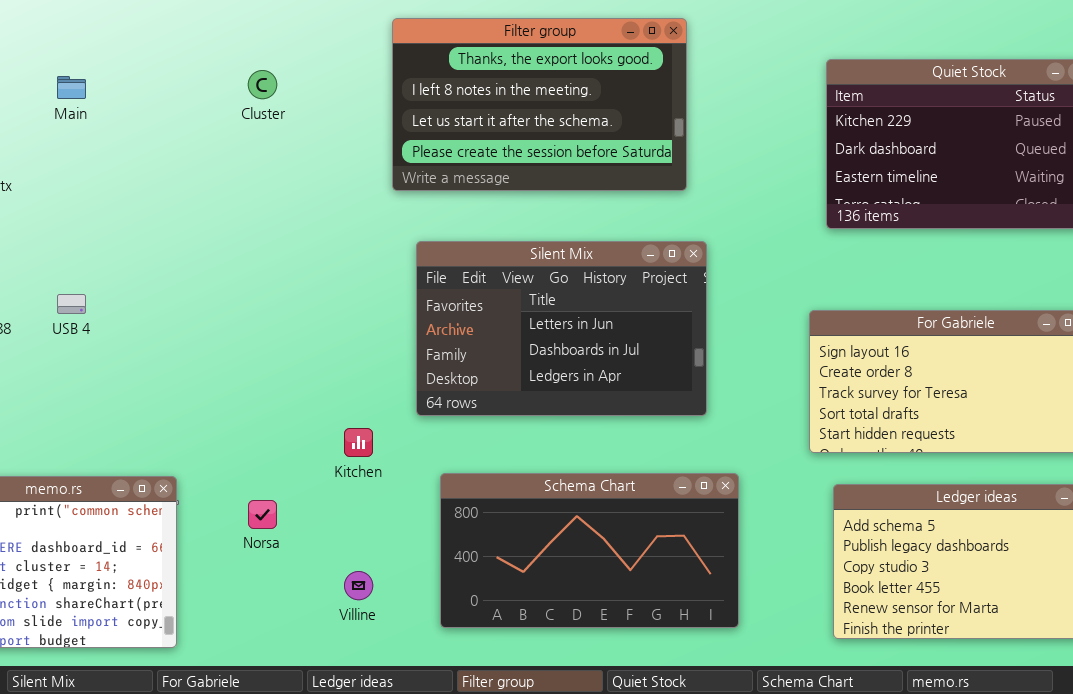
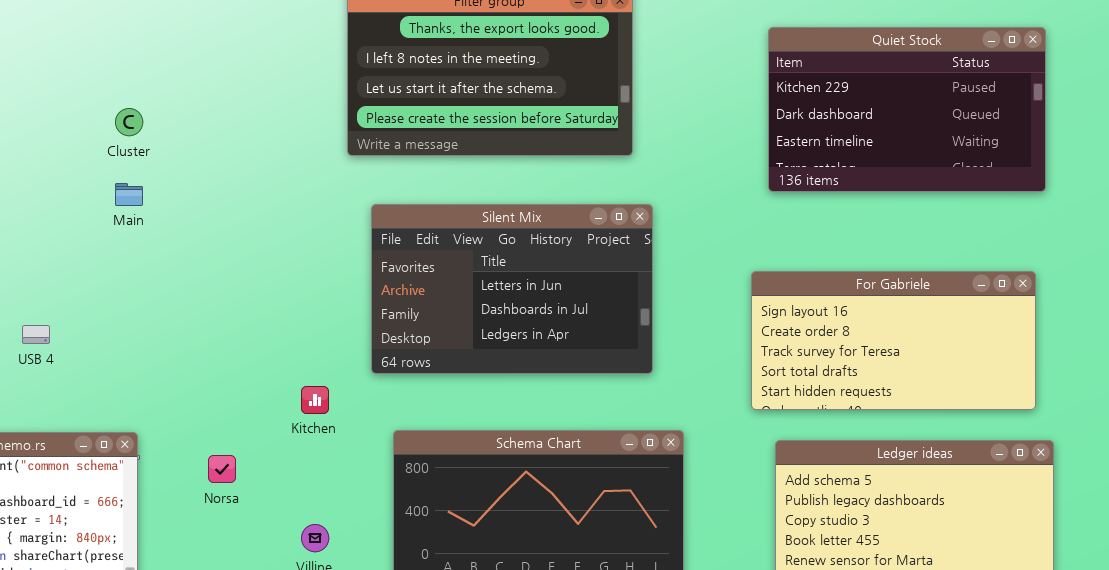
Cluster: [248,70,277,99] -> [115,108,143,136], moved
Main: [57,76,86,99] -> [115,183,143,206], moved
USB 4: [57,294,86,314] -> [22,325,50,344], moved

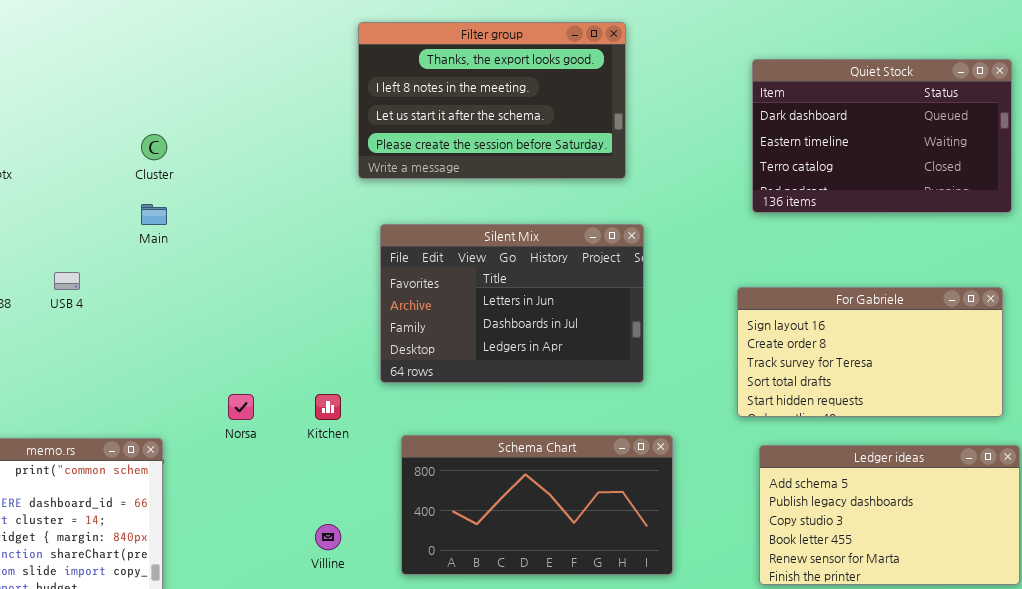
Quiet Stock: [768,27,1046,192] -> [752,59,1012,213], scrolled down 1 row
USB 4: [22,325,50,344] -> [54,272,80,290], moved
Norsa: [208,455,236,483] -> [228,394,254,420], moved

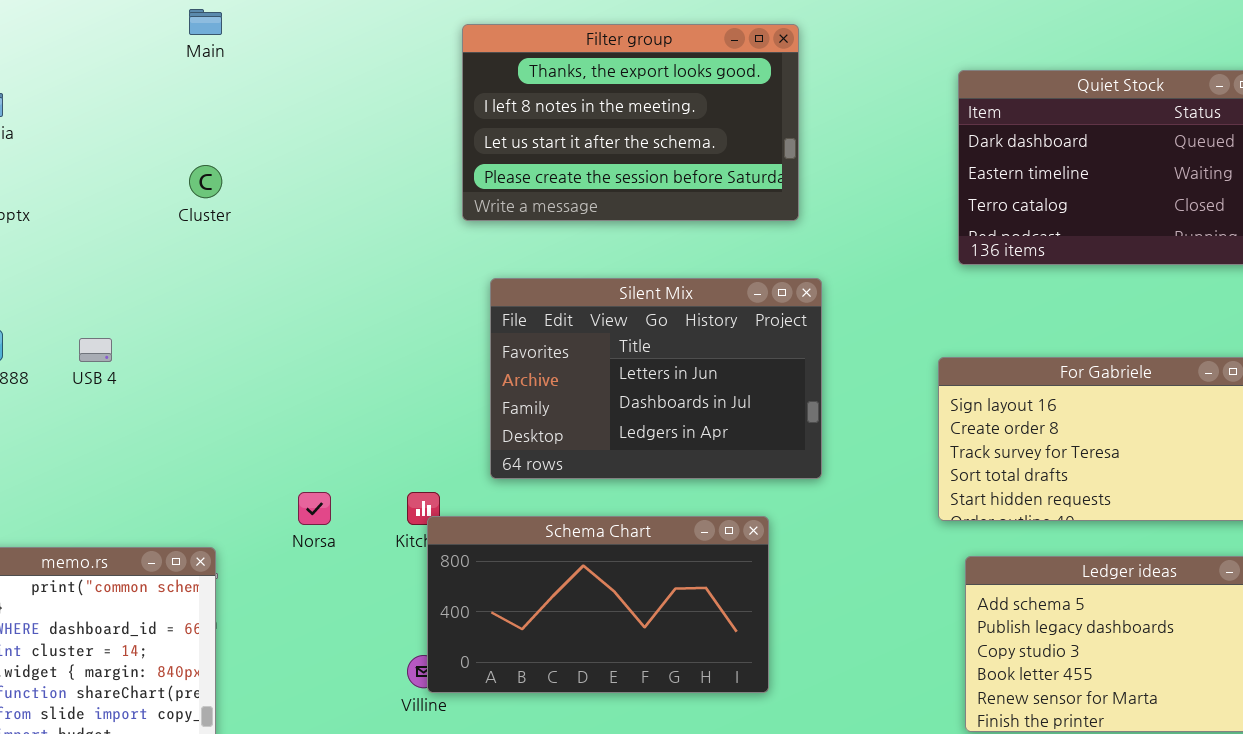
Main: [141,204,167,225] -> [189,9,222,35], moved
Schema Chart: [401,435,673,575] -> [427,516,769,693], moved

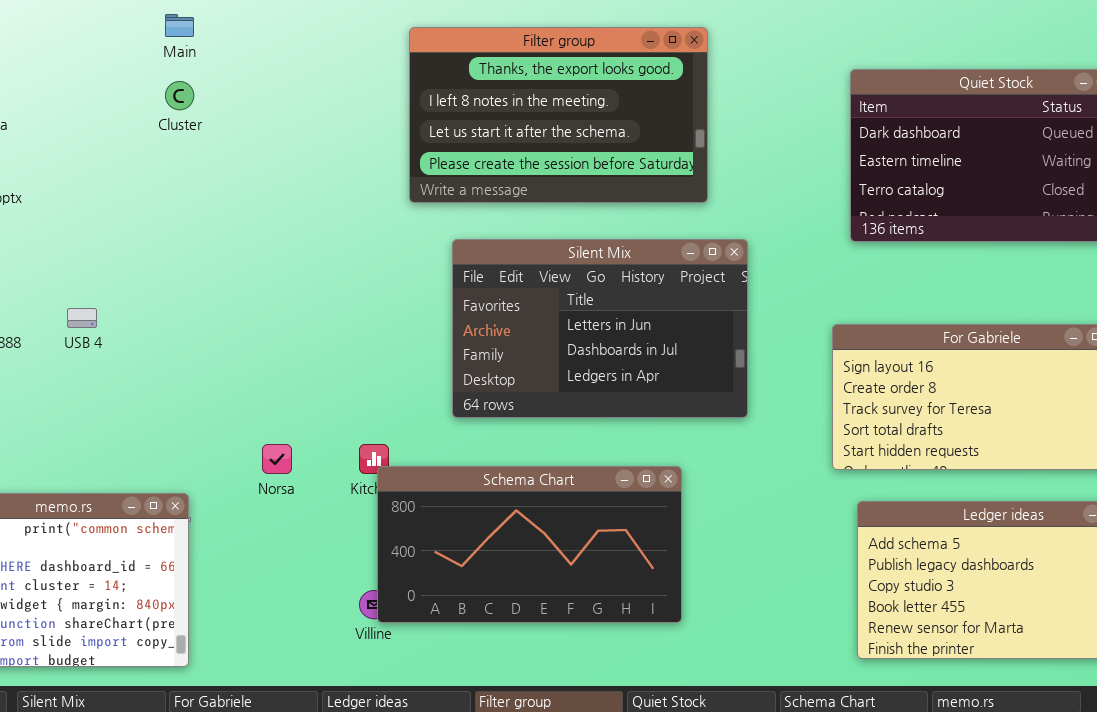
Cluster: [189,165,222,198] -> [165,81,194,110], moved
Silent Mix: [490,278,822,479] -> [452,239,748,418], moved

